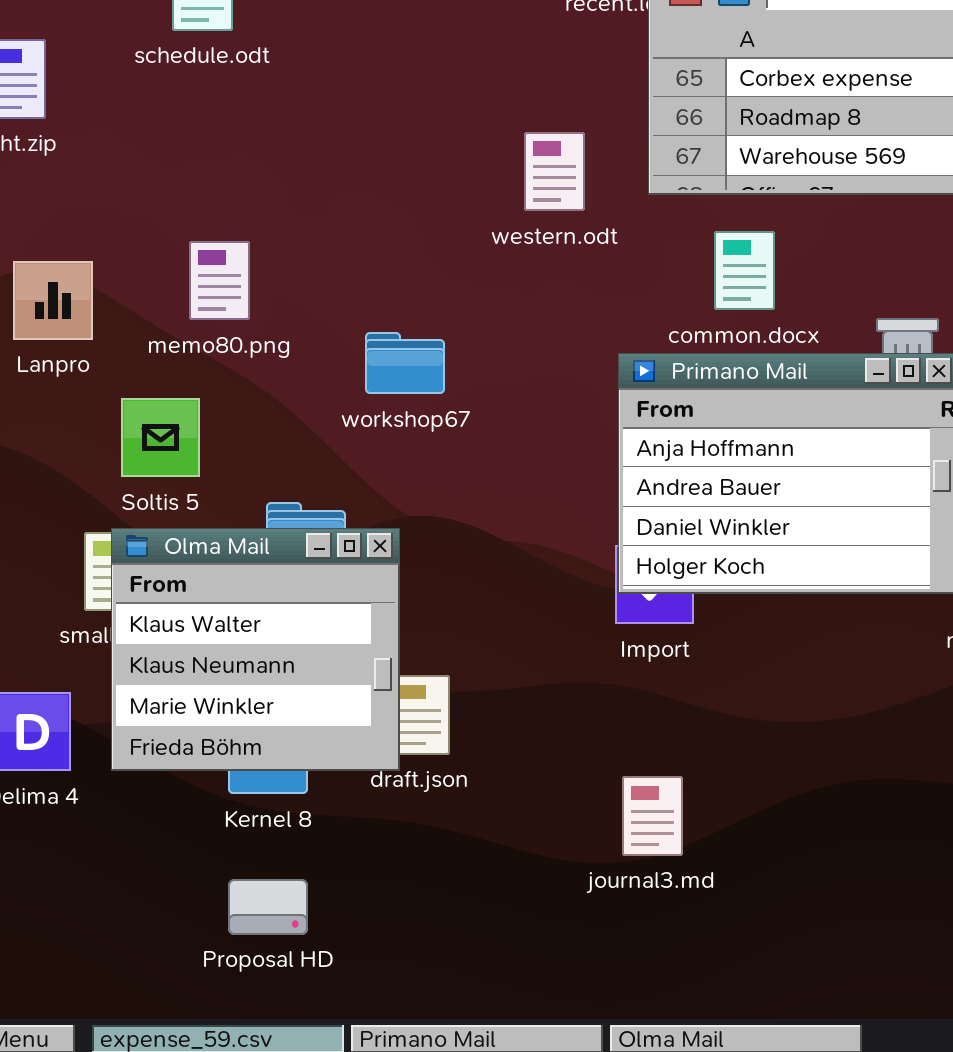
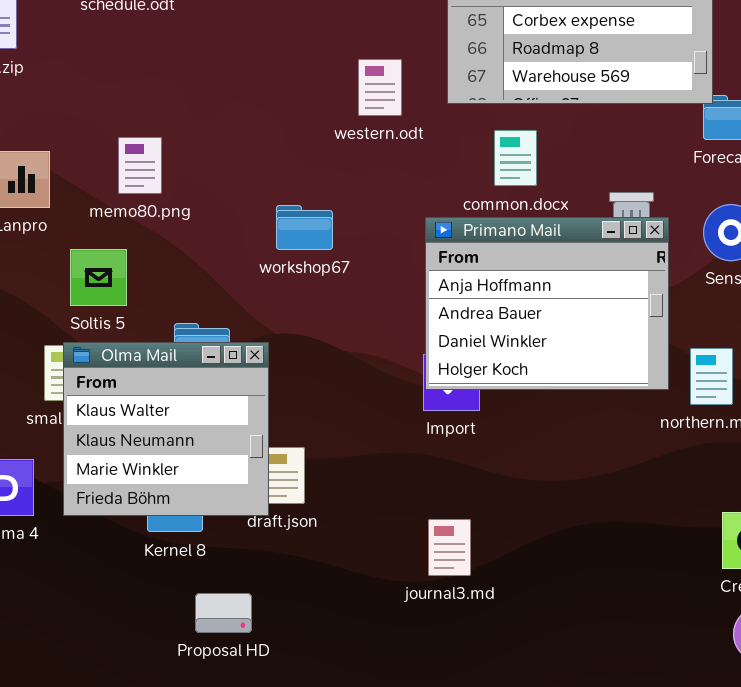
workshop67: [365,332,445,394] -> [276,205,333,250], moved
Proposal HD: [228,879,308,935] -> [195,593,252,633], moved

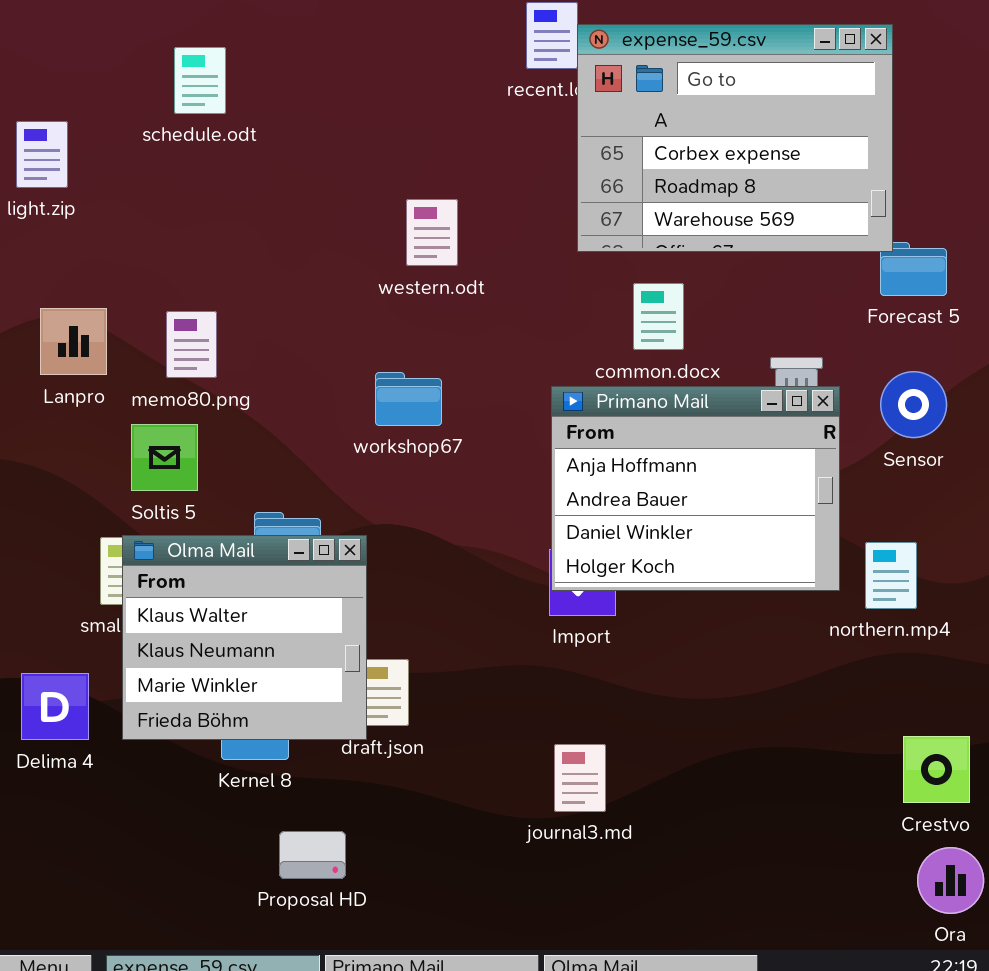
western.odt: [358,59,402,116] -> [406,199,458,266], moved
memo80.png: [118,137,162,194] -> [166,311,217,378], moved

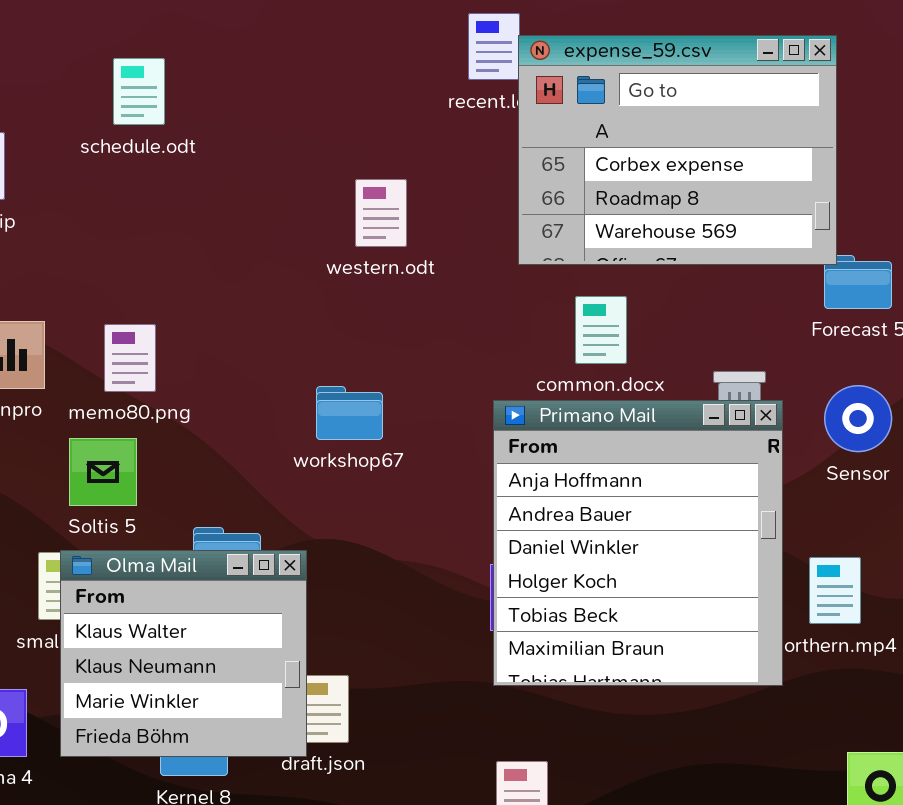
western.odt: [406,199,458,266] -> [355,179,407,247], moved
Primano Mail: [551,386,840,591] -> [493,400,783,686], resized

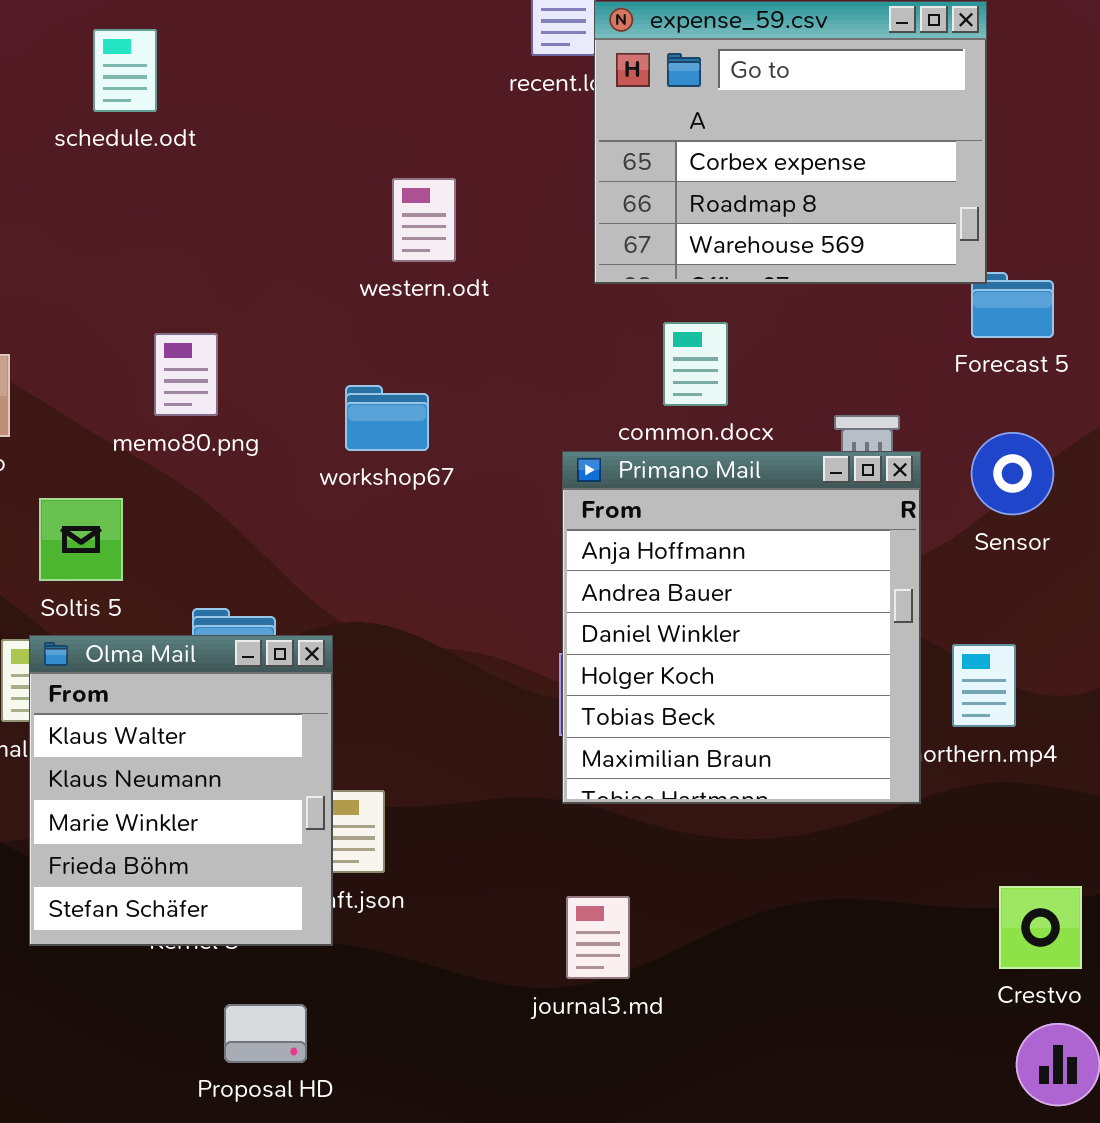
memo80.png: [104,324,156,392] -> [154,333,218,416], moved
workshop67: [316,386,383,440] -> [345,385,429,451], moved
Olma Mail: [60,550,307,757] -> [29,635,333,946], resized

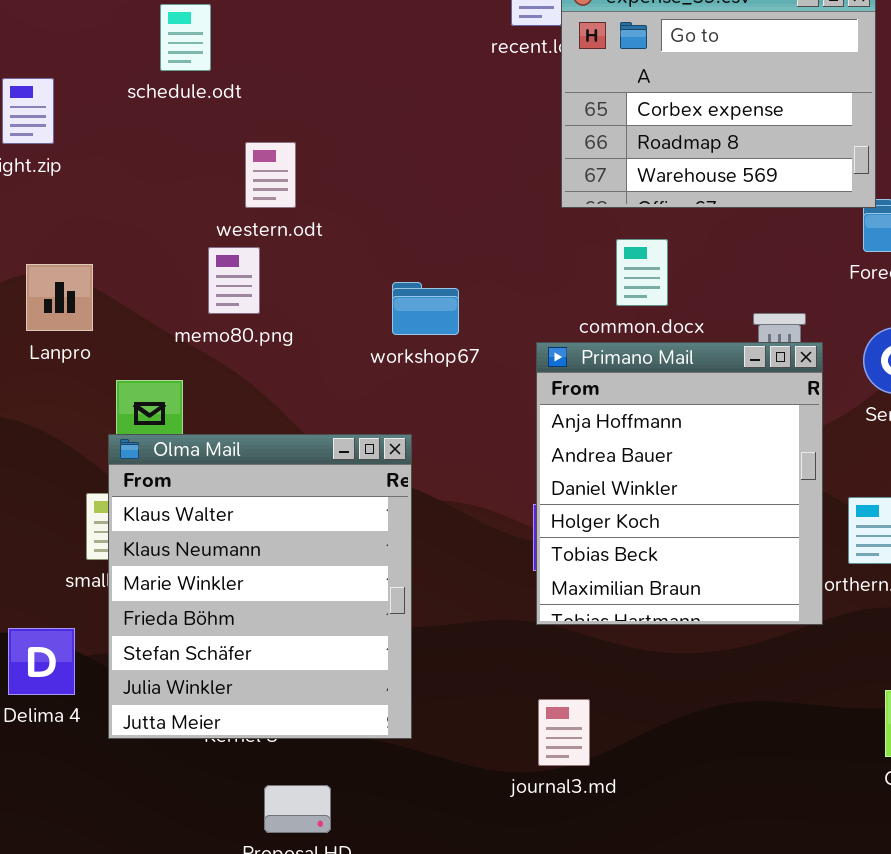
western.odt: [392,178,456,262] -> [245,142,296,208], moved
workshop67: [345,385,429,451] -> [392,282,459,335], moved
Olma Mail: [29,635,333,946] -> [108,434,412,739], resized

